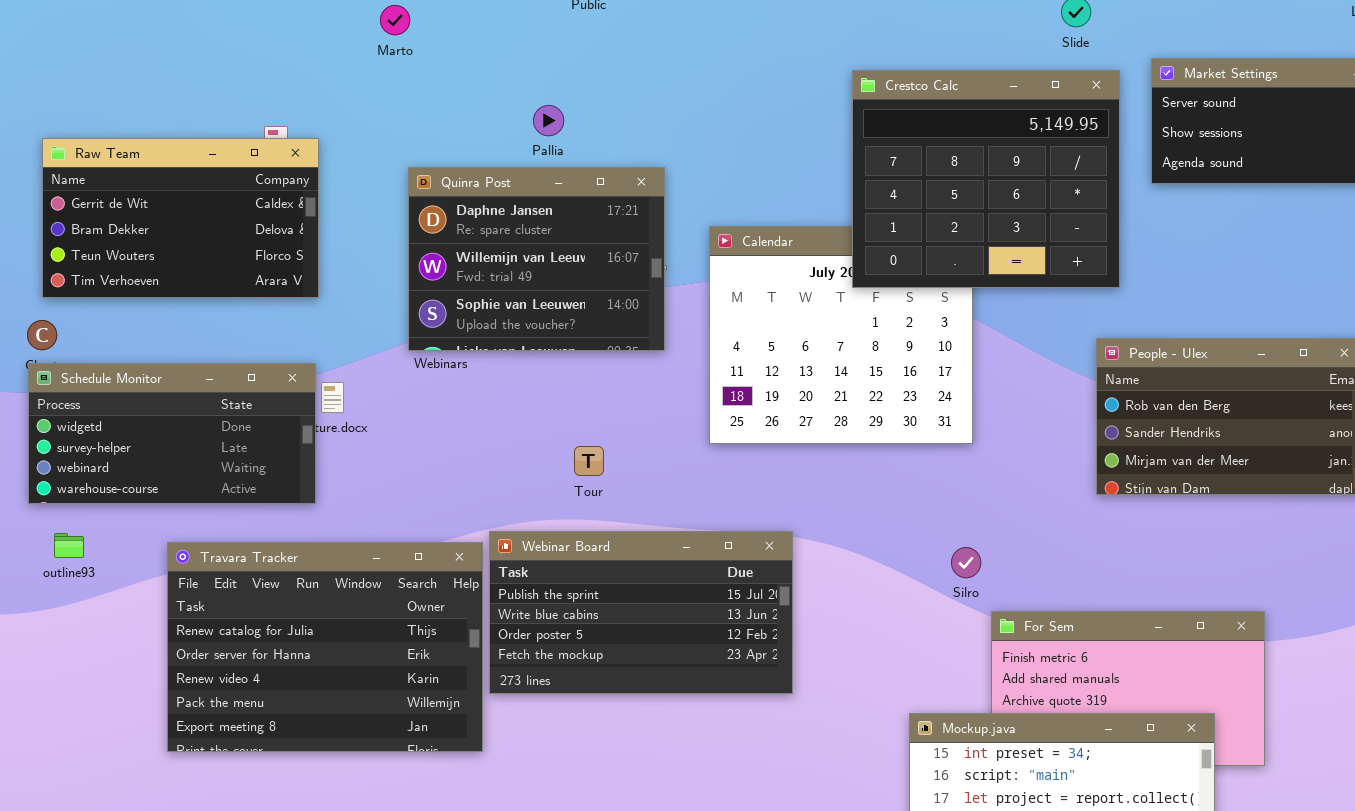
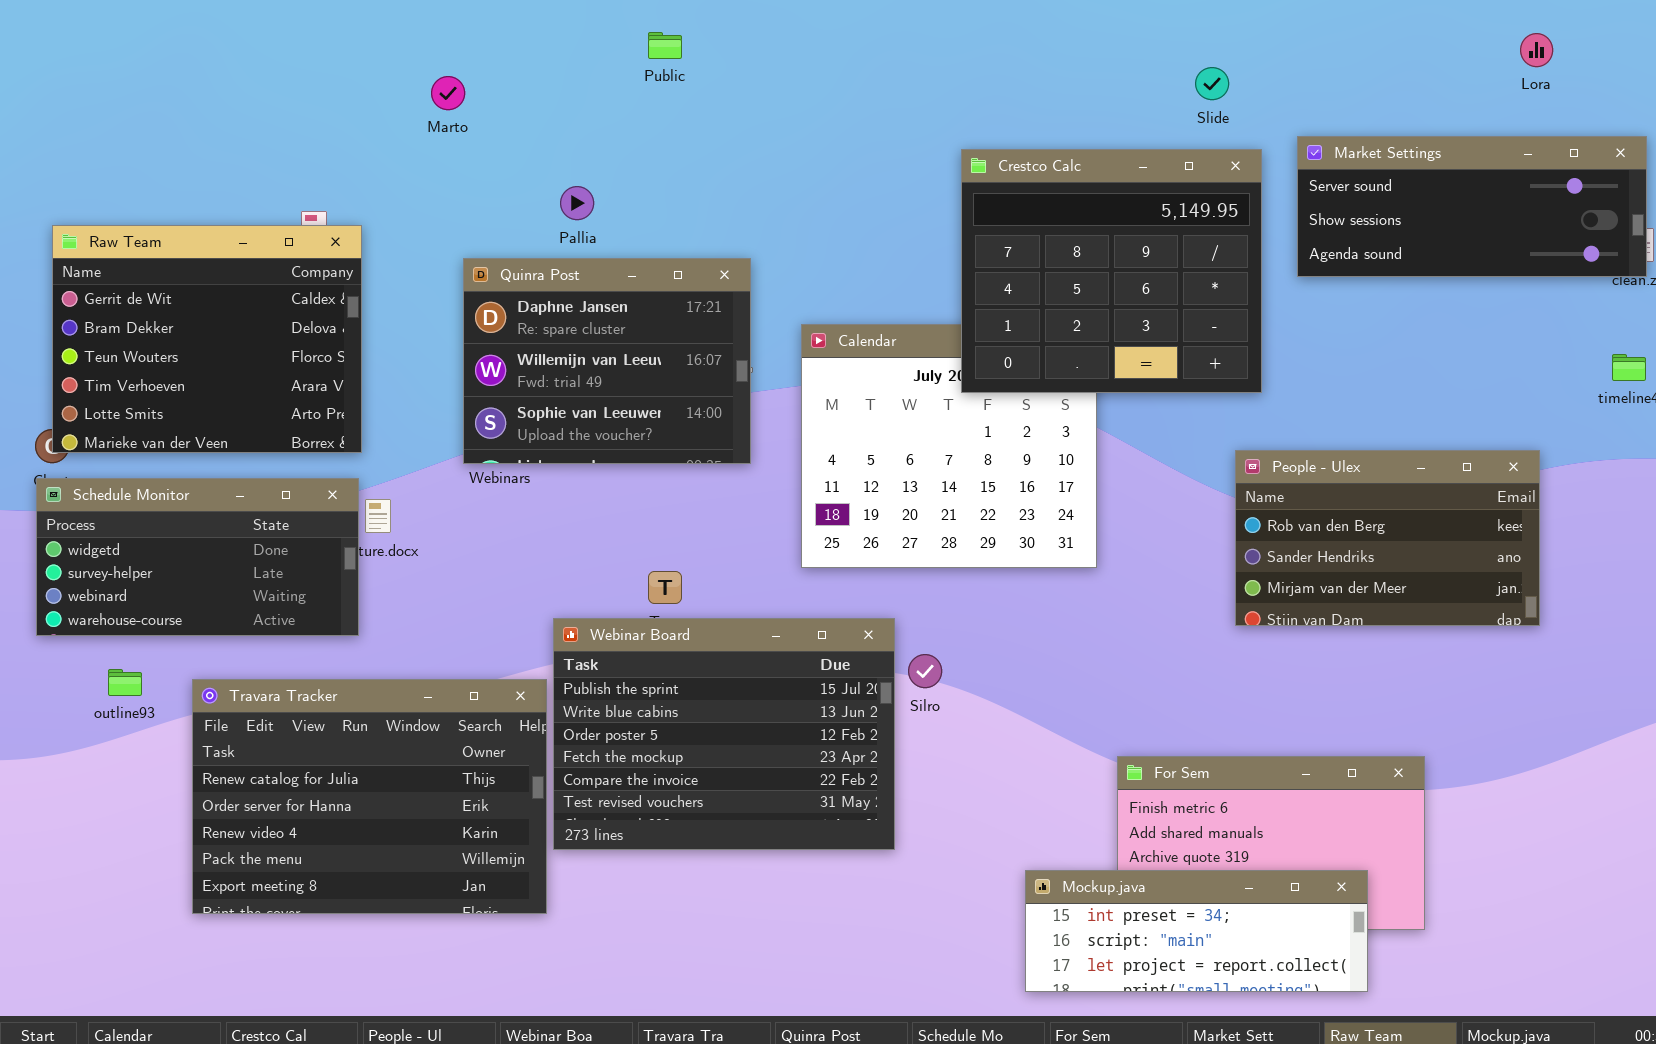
Pallia: [533,105,564,136] -> [560,186,594,220], moved
Raw Team: [42,138,319,298] -> [52,225,362,453], resized
Webinar Board: [489,531,793,694] -> [553,618,895,850], resized
outline93: [54,533,84,558] -> [108,669,142,696], moved
Silro: [951,547,981,578] -> [908,654,942,688], moved

